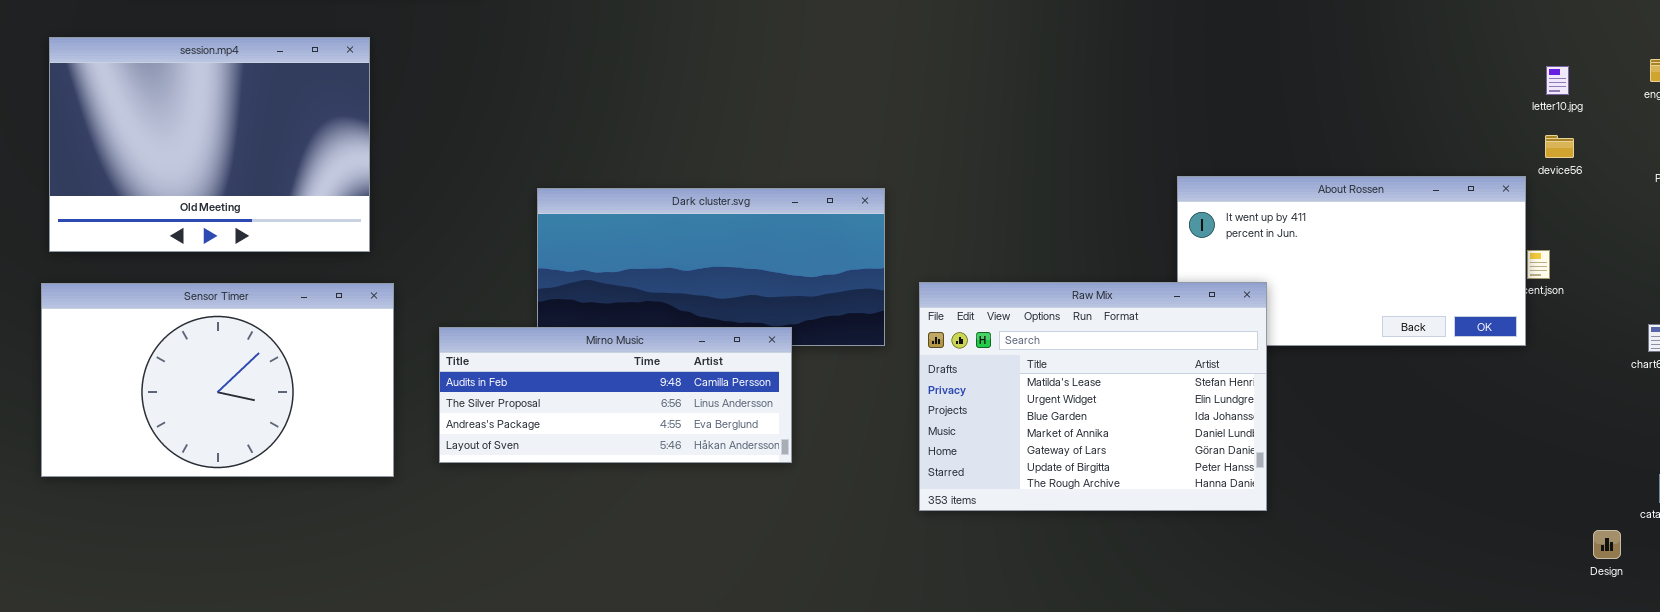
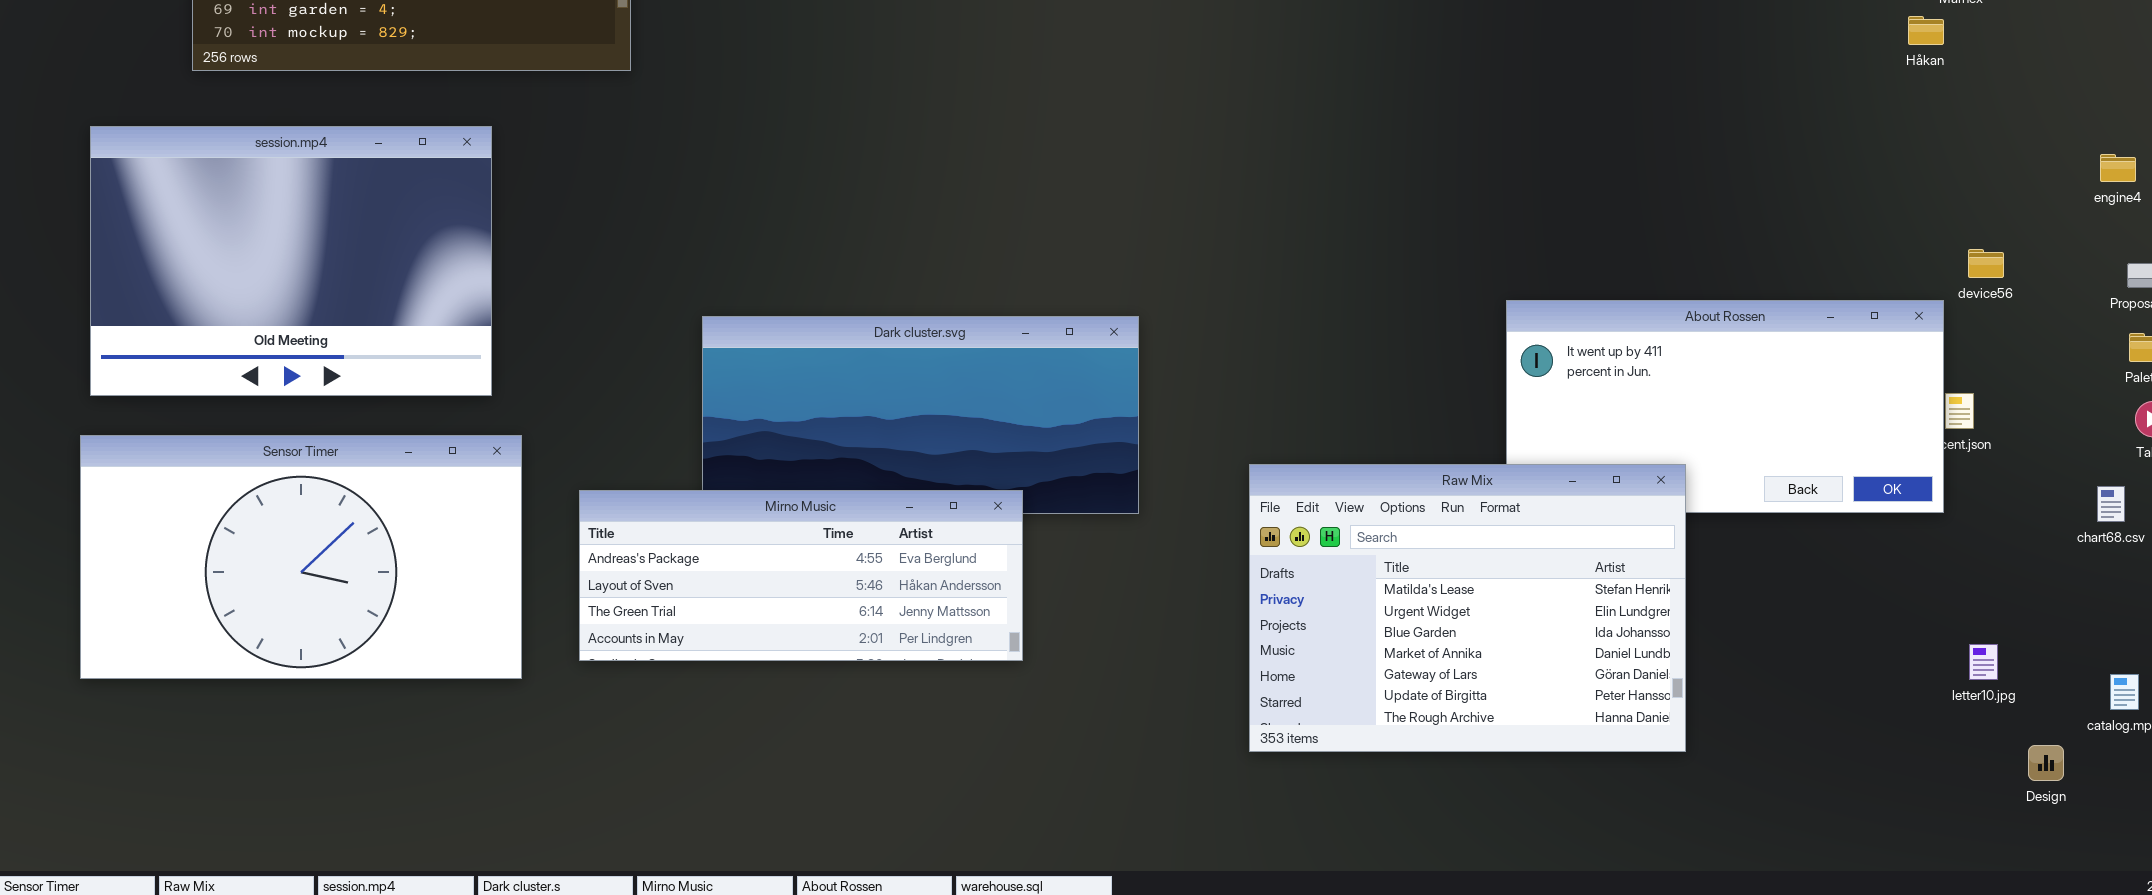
letter10.jpg: [1546,66,1569,95] -> [1969,644,1998,680], moved
Raw Mix: [919,282,1267,511] -> [1249,464,1686,752], moved
Mirno Music: [439,327,792,463] -> [579,490,1023,661], scrolled down 2 rows

